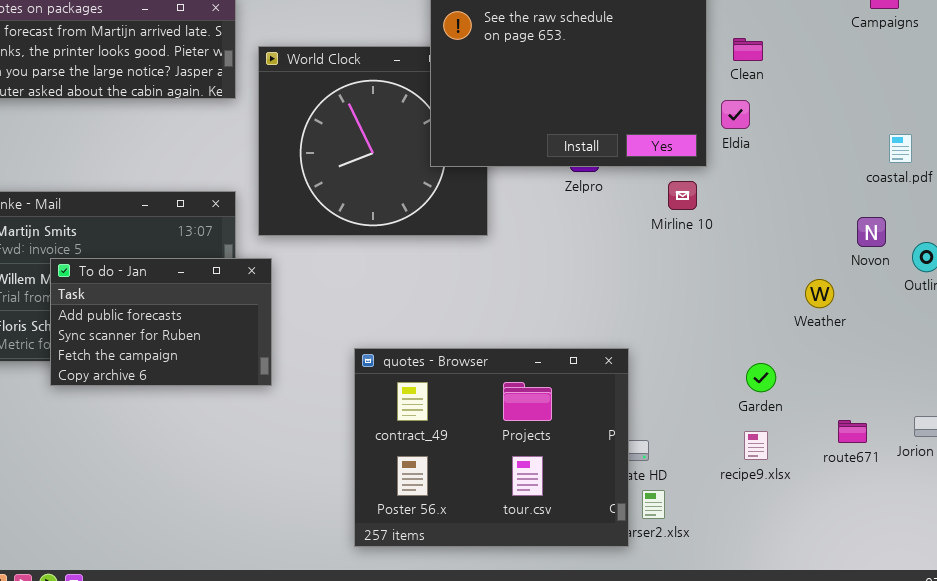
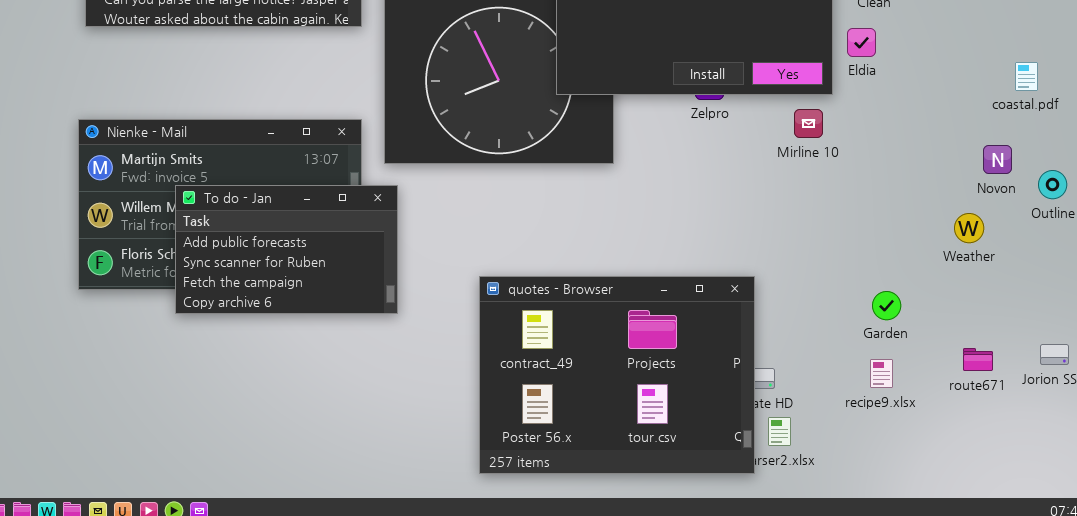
Weather: [805,279,834,308] -> [954,213,984,243], moved

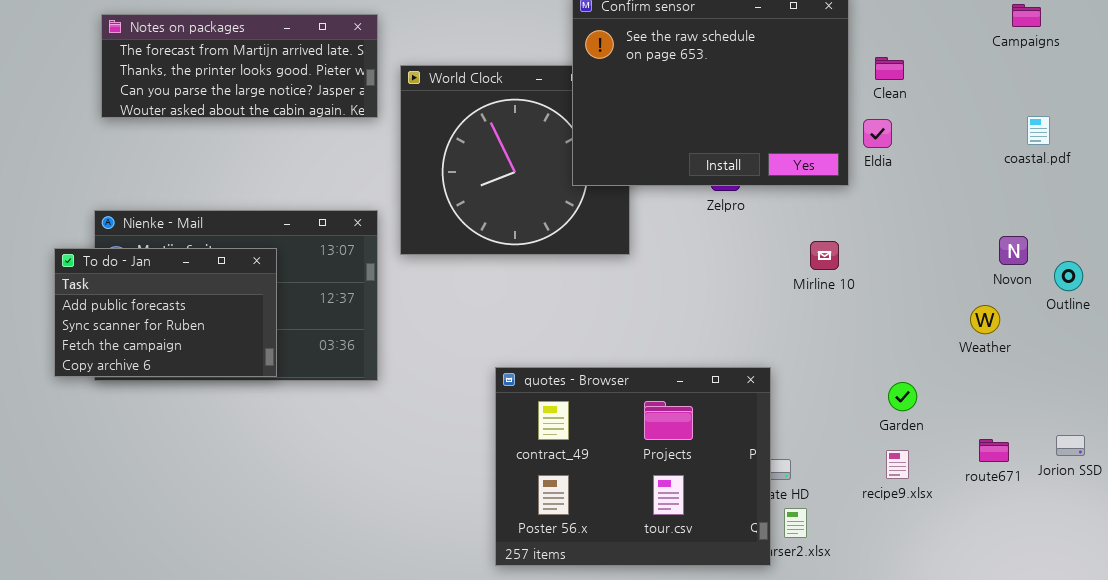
coastal.pdf: [1015,62,1038,91] -> [1027,116,1050,145], moved
Mirline 10: [794,109,823,138] -> [810,241,839,270], moved
To do - Jan: [175,185,398,314] -> [54,248,277,377], moved

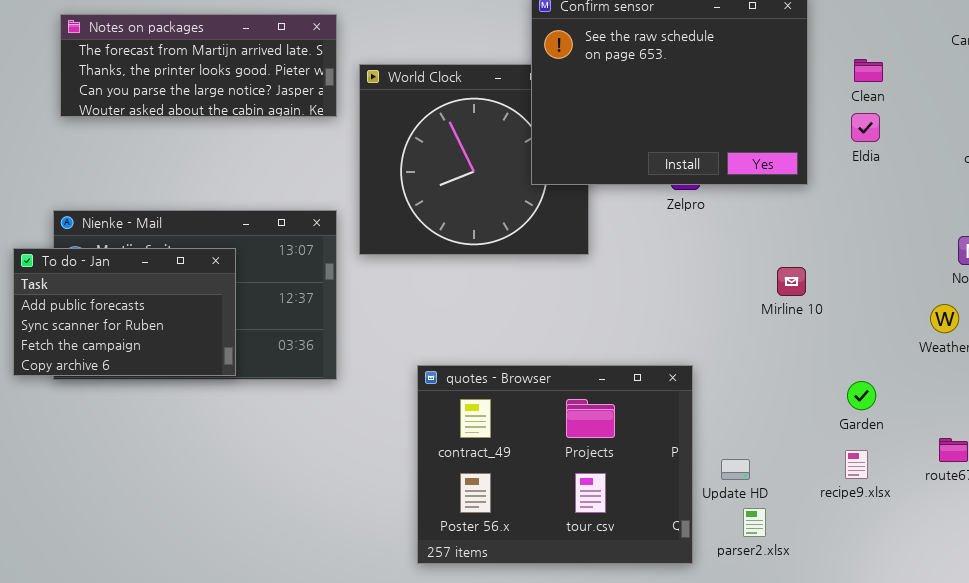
Clean: [875,57,904,80] -> [854,59,883,82], moved
Eldia: [863,119,892,148] -> [851,113,880,142], moved
Mirline 10: [810,241,839,270] -> [777,267,806,296], moved
quotes - Browser: [495,367,771,566] -> [417,365,693,564], moved

